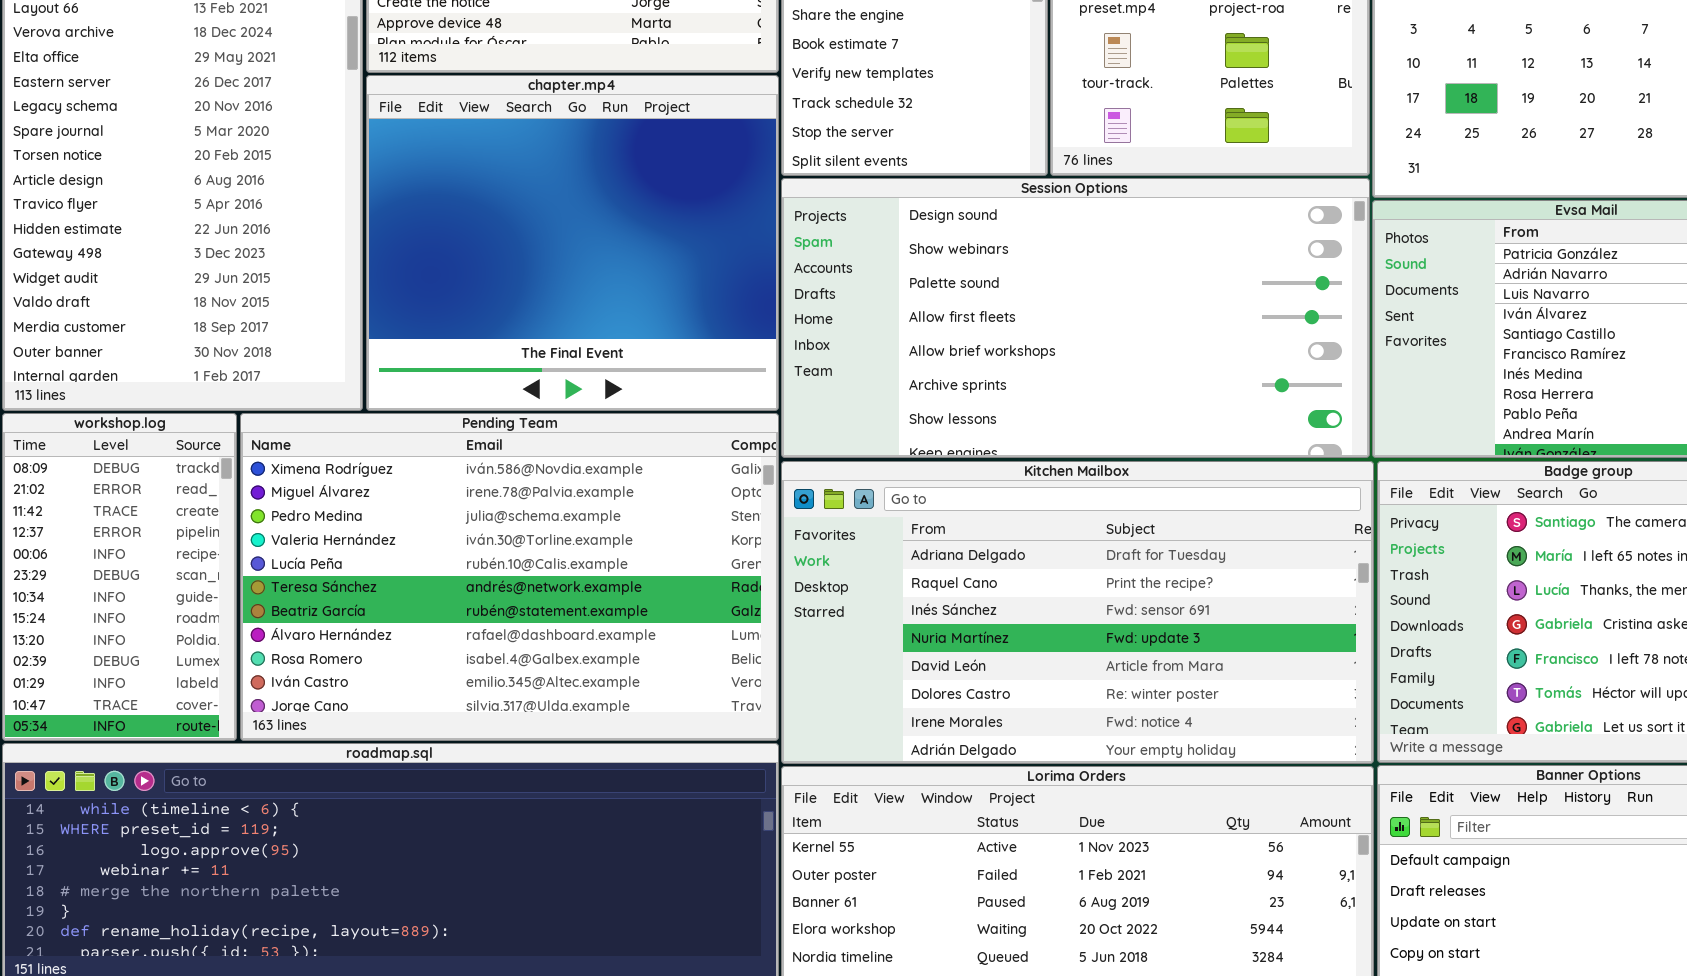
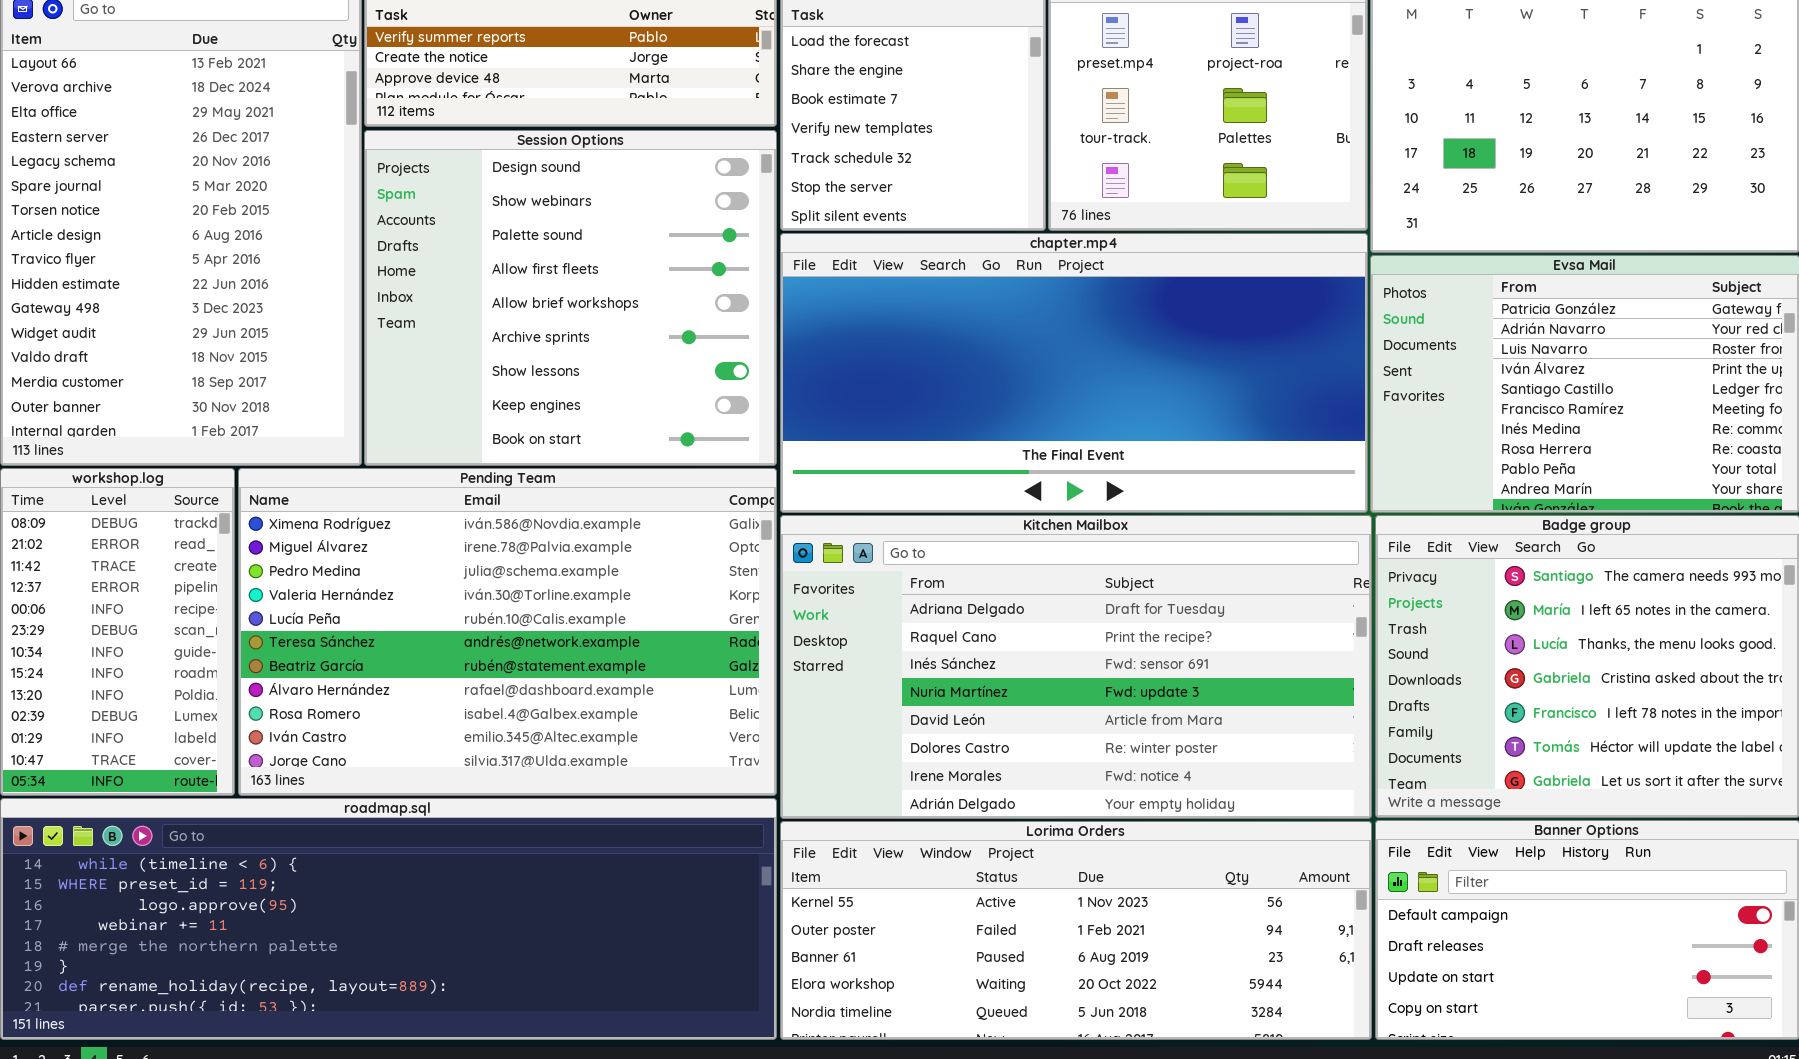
chapter.mp4: [366,75,779,411] -> [780,233,1368,513], moved, resized
Session Options: [781,178,1370,458] -> [364,130,777,466], moved, resized

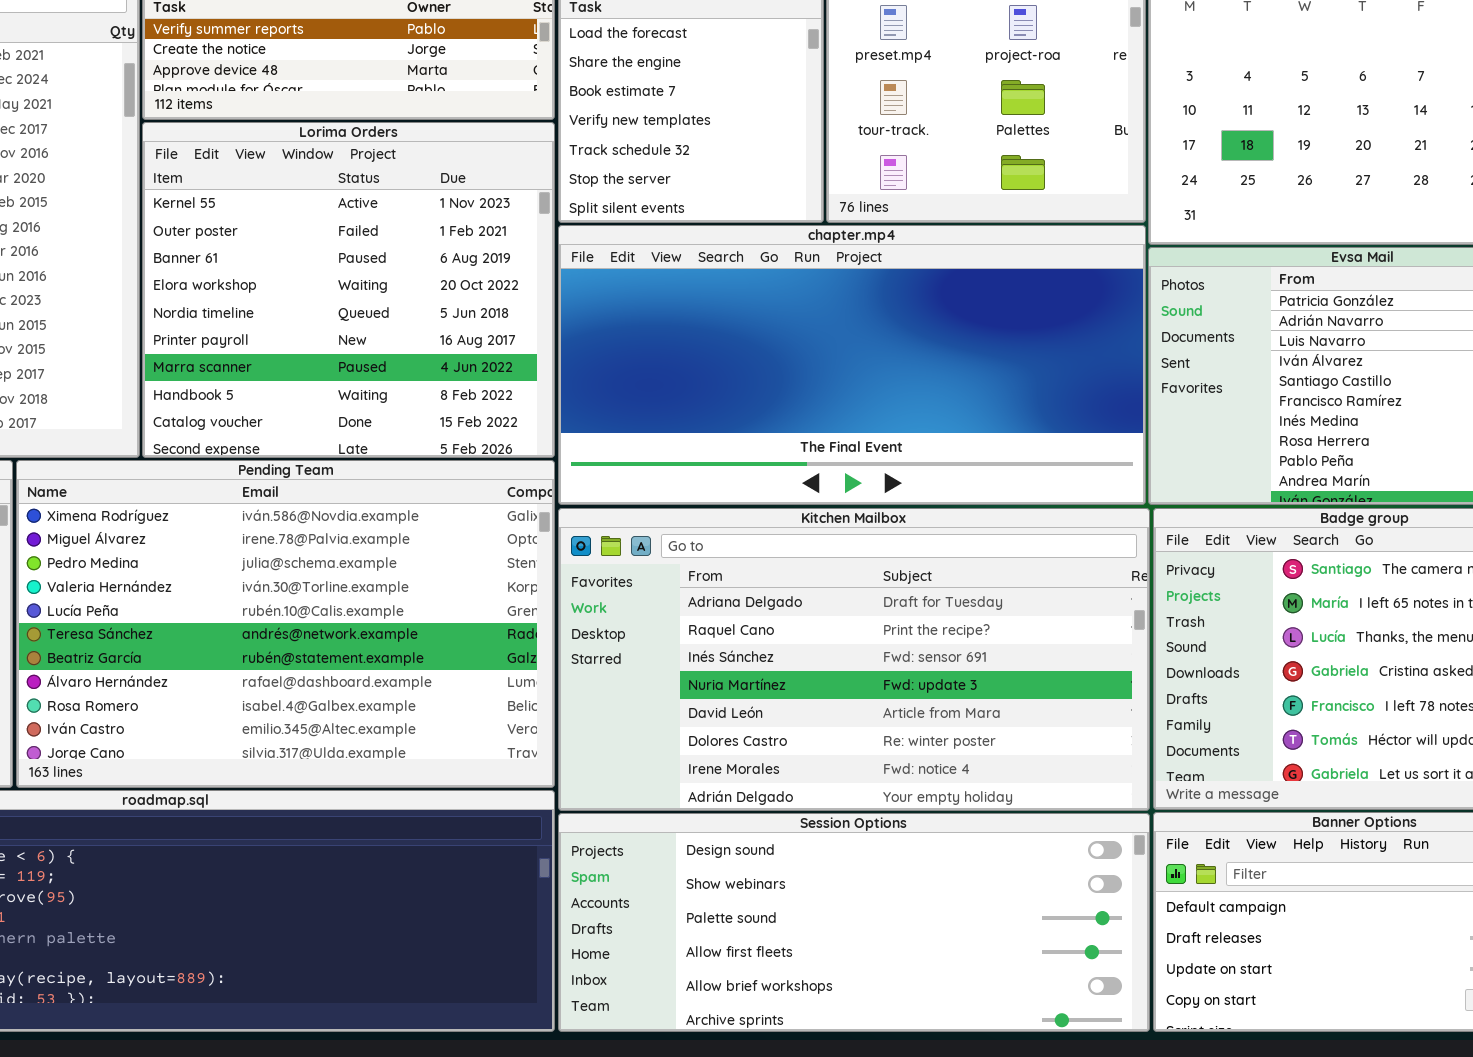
Session Options: [364,130,777,466] -> [558,813,1150,1032], moved, resized
Lorima Orders: [780,821,1372,1040] -> [142,122,555,458], moved, resized

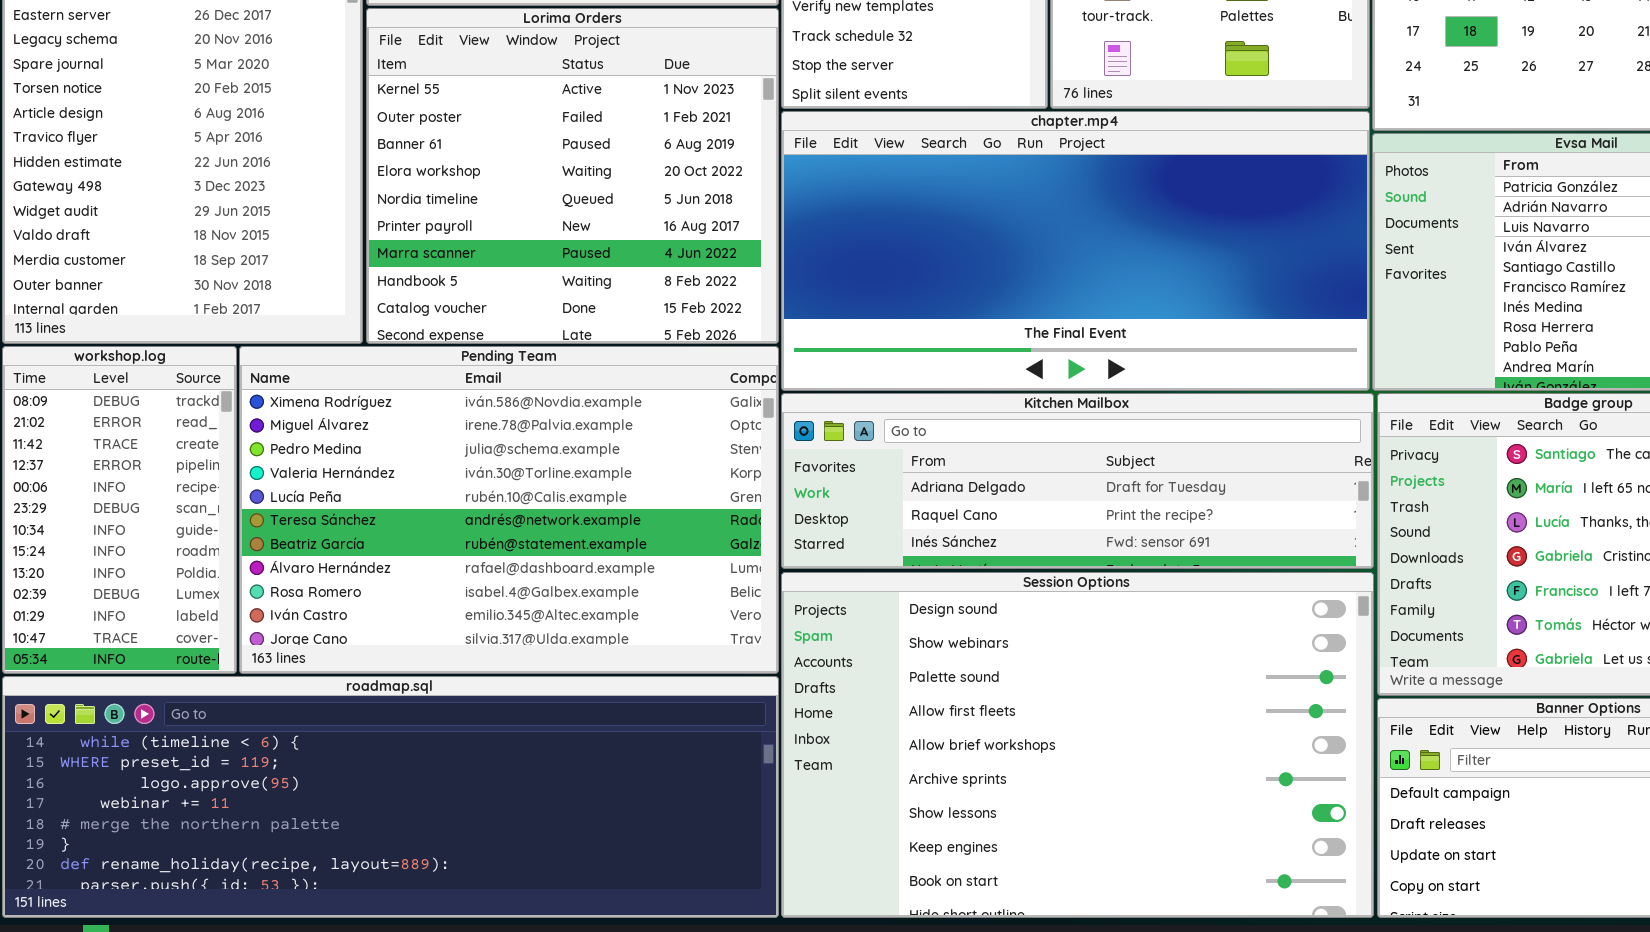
Kitchen Mailbox: [558,508,1150,811] -> [781,393,1374,569], resized
Session Options: [558,813,1150,1032] -> [781,572,1374,918], resized

